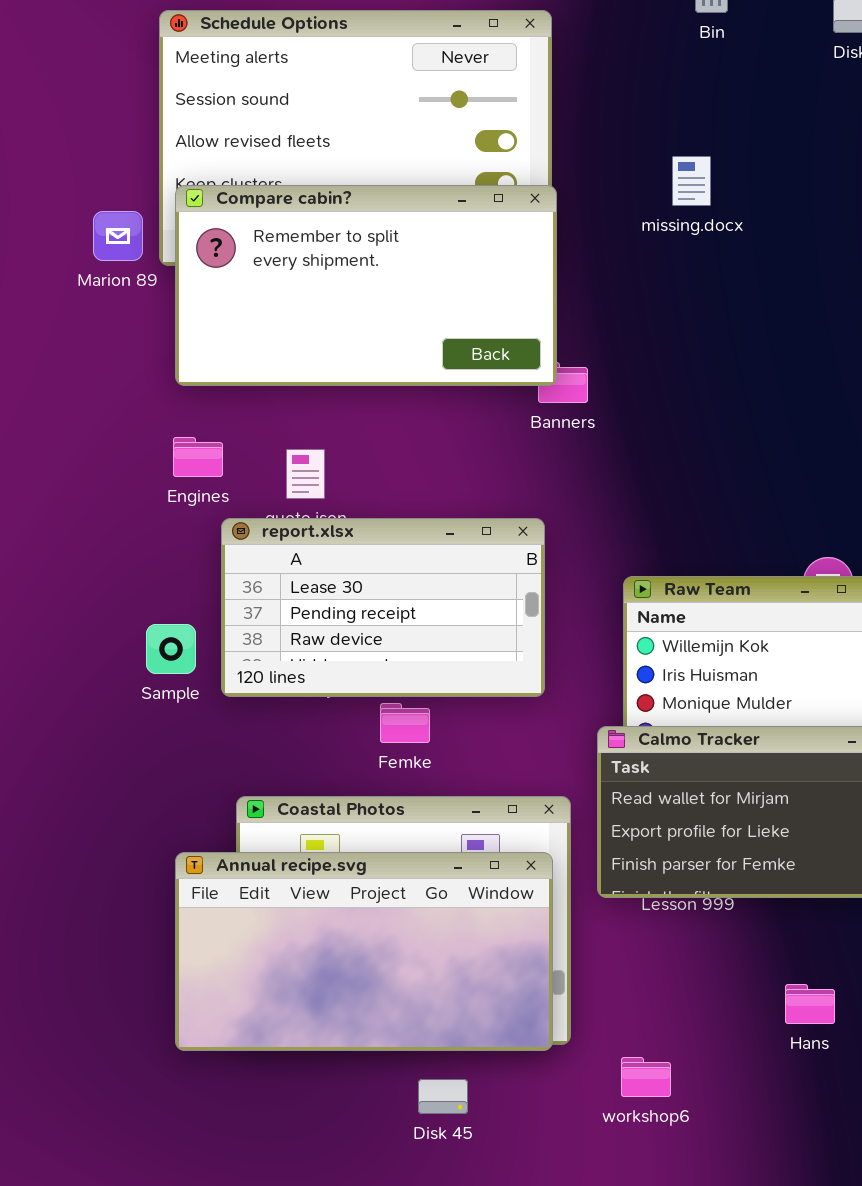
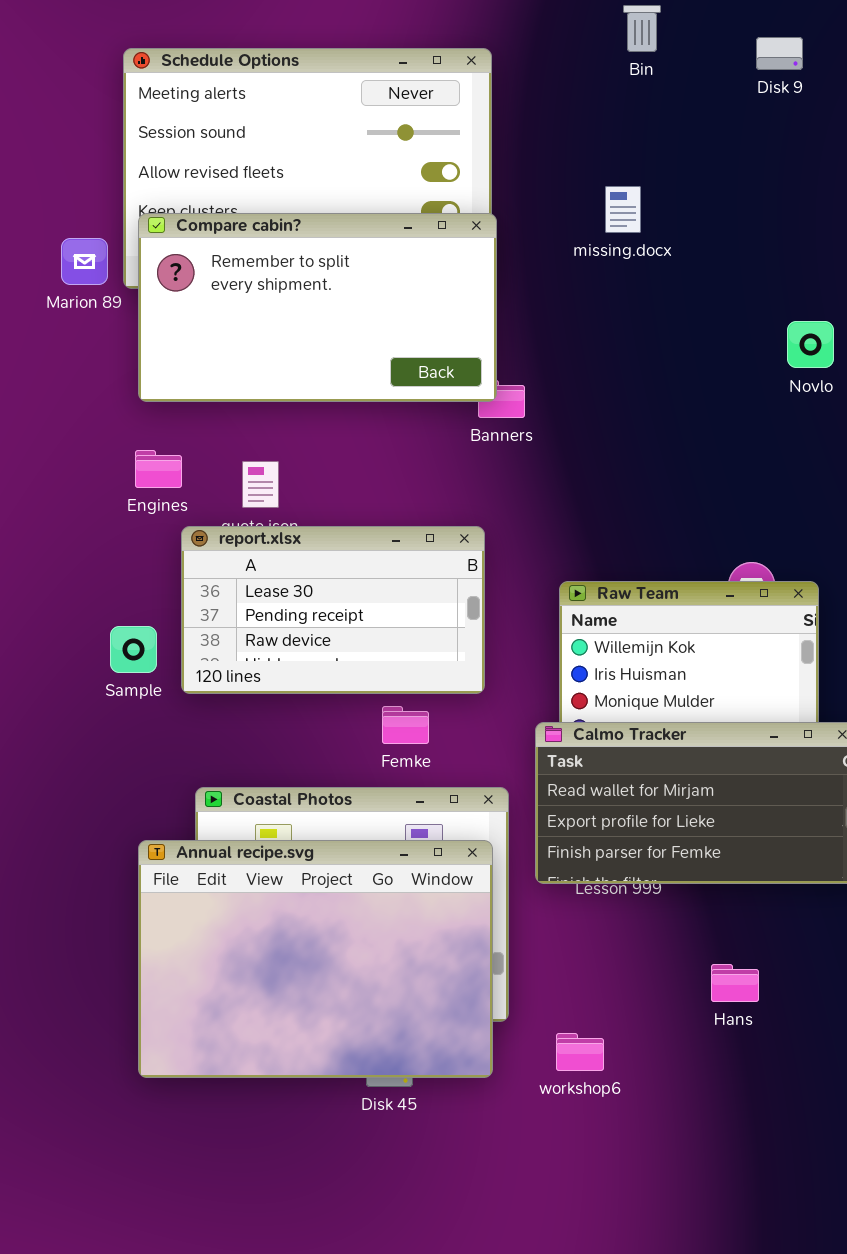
Femke: [380,703,430,743] -> [382,706,429,744], moved
Annual recipe.svg: [175,852,553,1051] -> [138,840,493,1078], resized

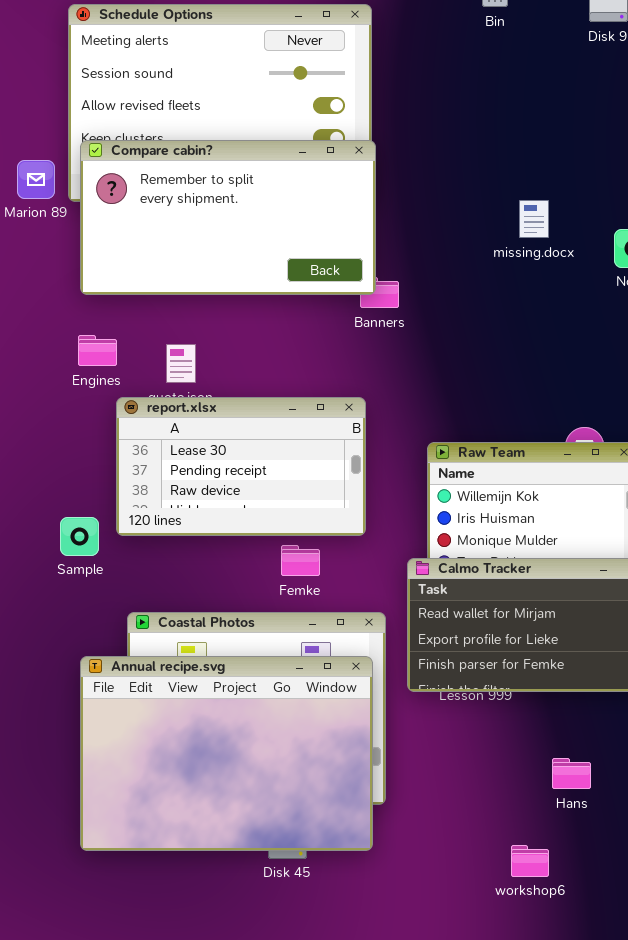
missing.docx: [605,186,641,233] -> [519,200,549,238], moved
Sample: [110,626,157,673] -> [60,517,99,556], moved
workshop6: [556,1033,604,1071] -> [511,845,549,877], moved

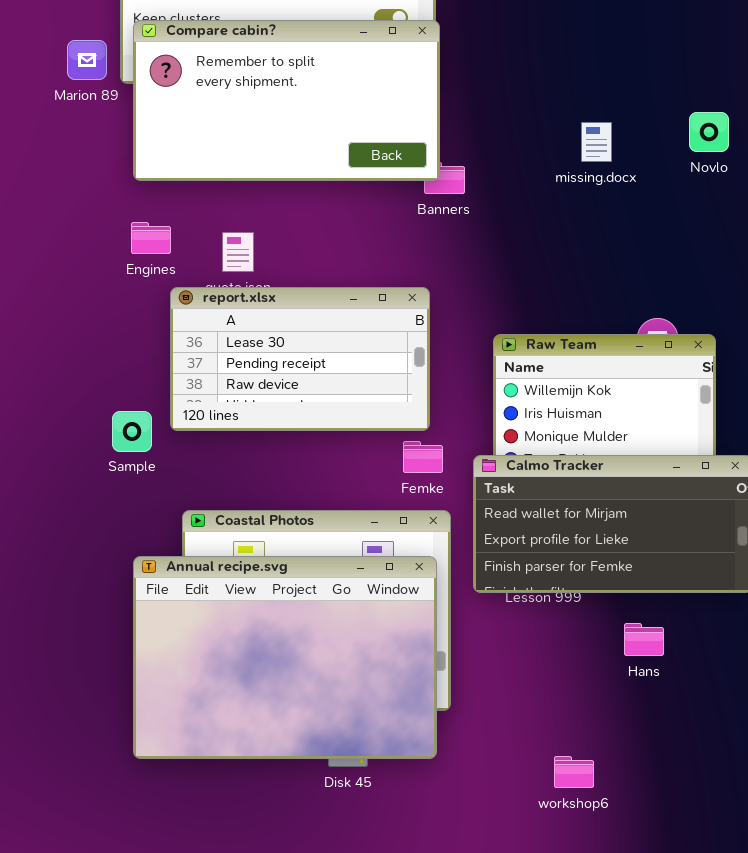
missing.docx: [519,200,549,238] -> [581,122,612,162], moved
Femke: [281,545,320,576] -> [403,441,443,473], moved
Hans: [552,758,591,789] -> [624,623,664,656], moved
workshop6: [511,845,549,877] -> [554,756,594,788], moved

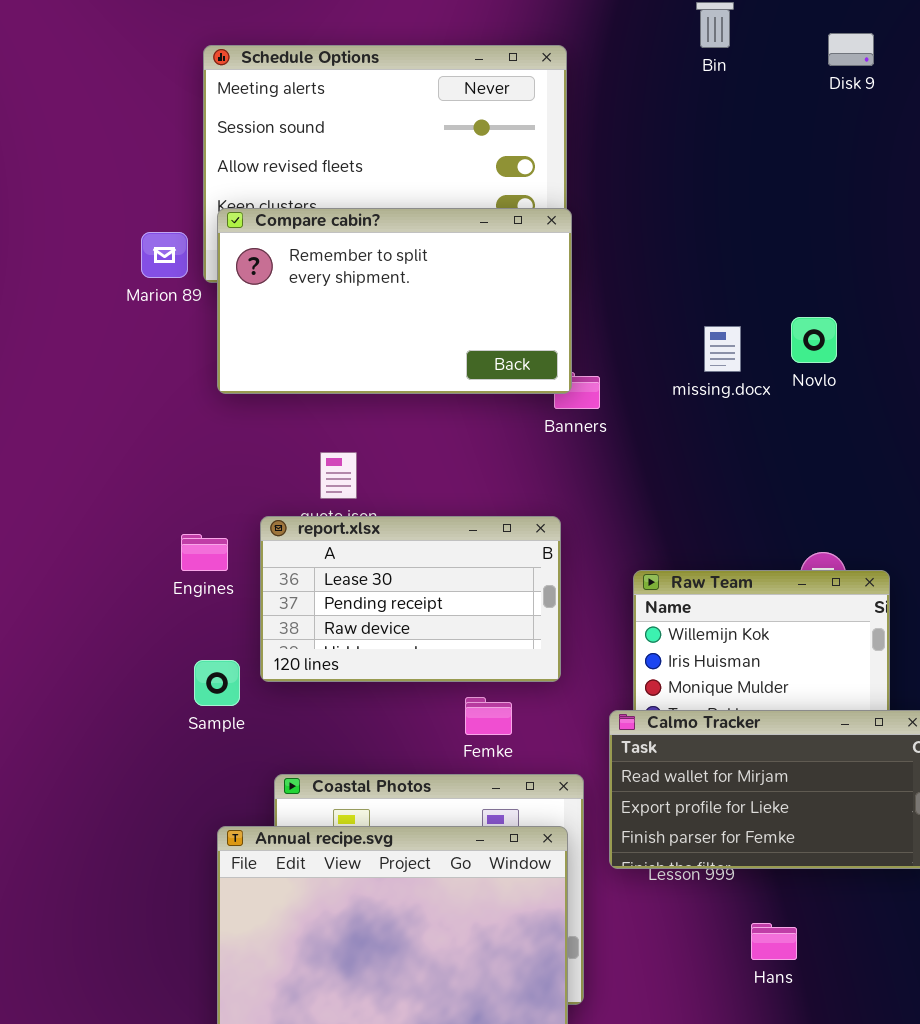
Novlo: [689,112,729,152] -> [791,317,837,363], moved
missing.docx: [581,122,612,162] -> [704,326,741,372], moved
Engines: [131,222,171,254] -> [181,534,228,571], moved
Femke: [403,441,443,473] -> [465,697,512,735], moved
Hans: [624,623,664,656] -> [751,923,797,960], moved

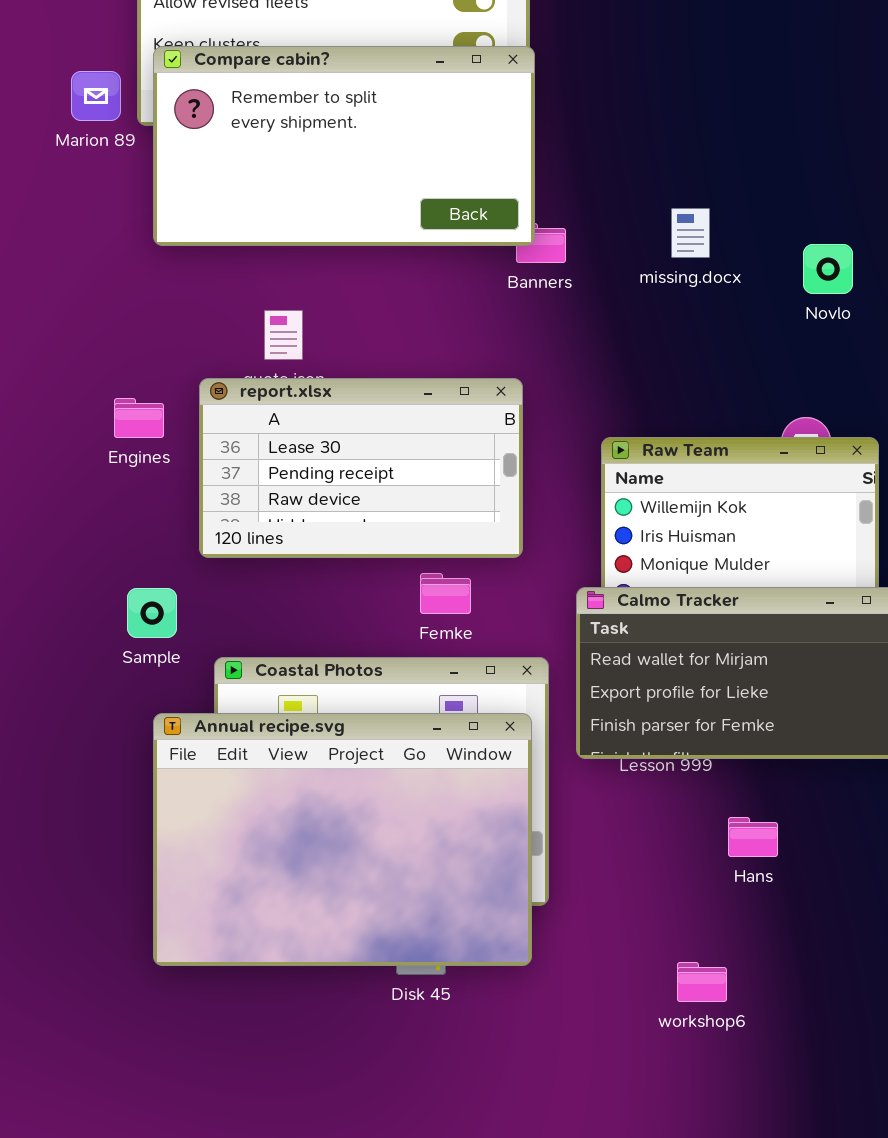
Novlo: [791,317,837,363] -> [803,244,853,294], moved
missing.docx: [704,326,741,372] -> [671,208,710,258], moved
Sample: [194,660,240,706] -> [127,588,177,638], moved

